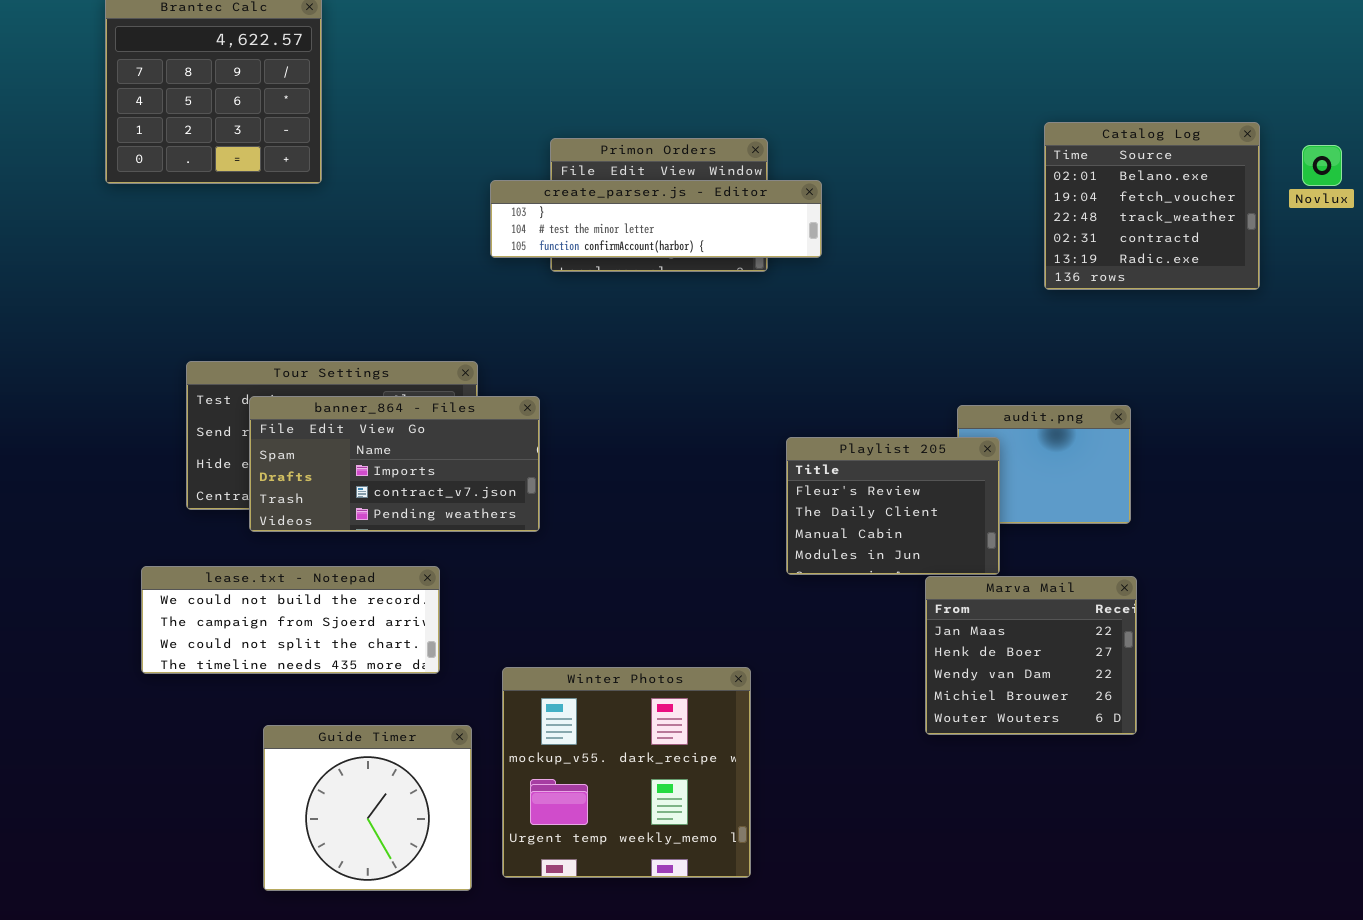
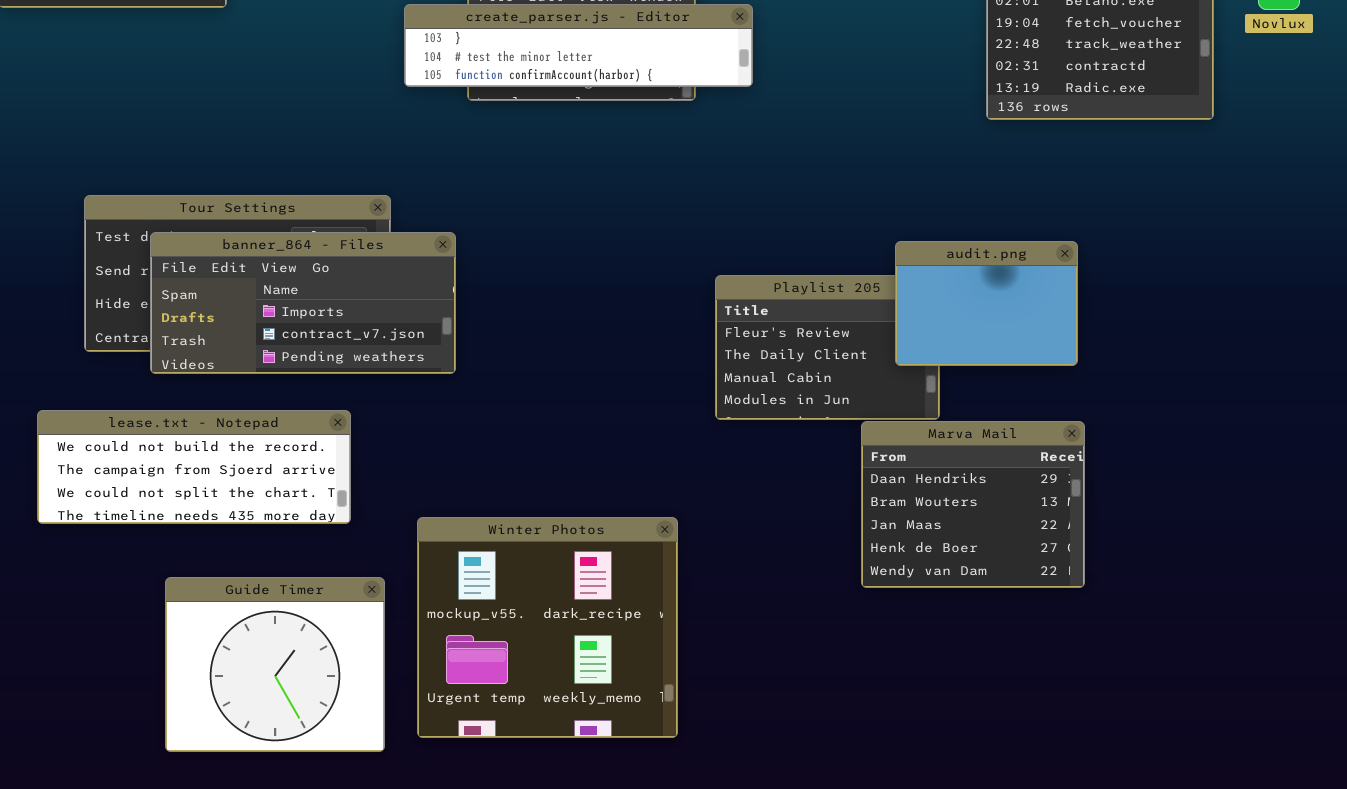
audit.png: [957,405,1131,524] -> [895,241,1078,366], raised
Marva Mail: [925,576,1137,735] -> [861,421,1085,588], scrolled up 2 rows

